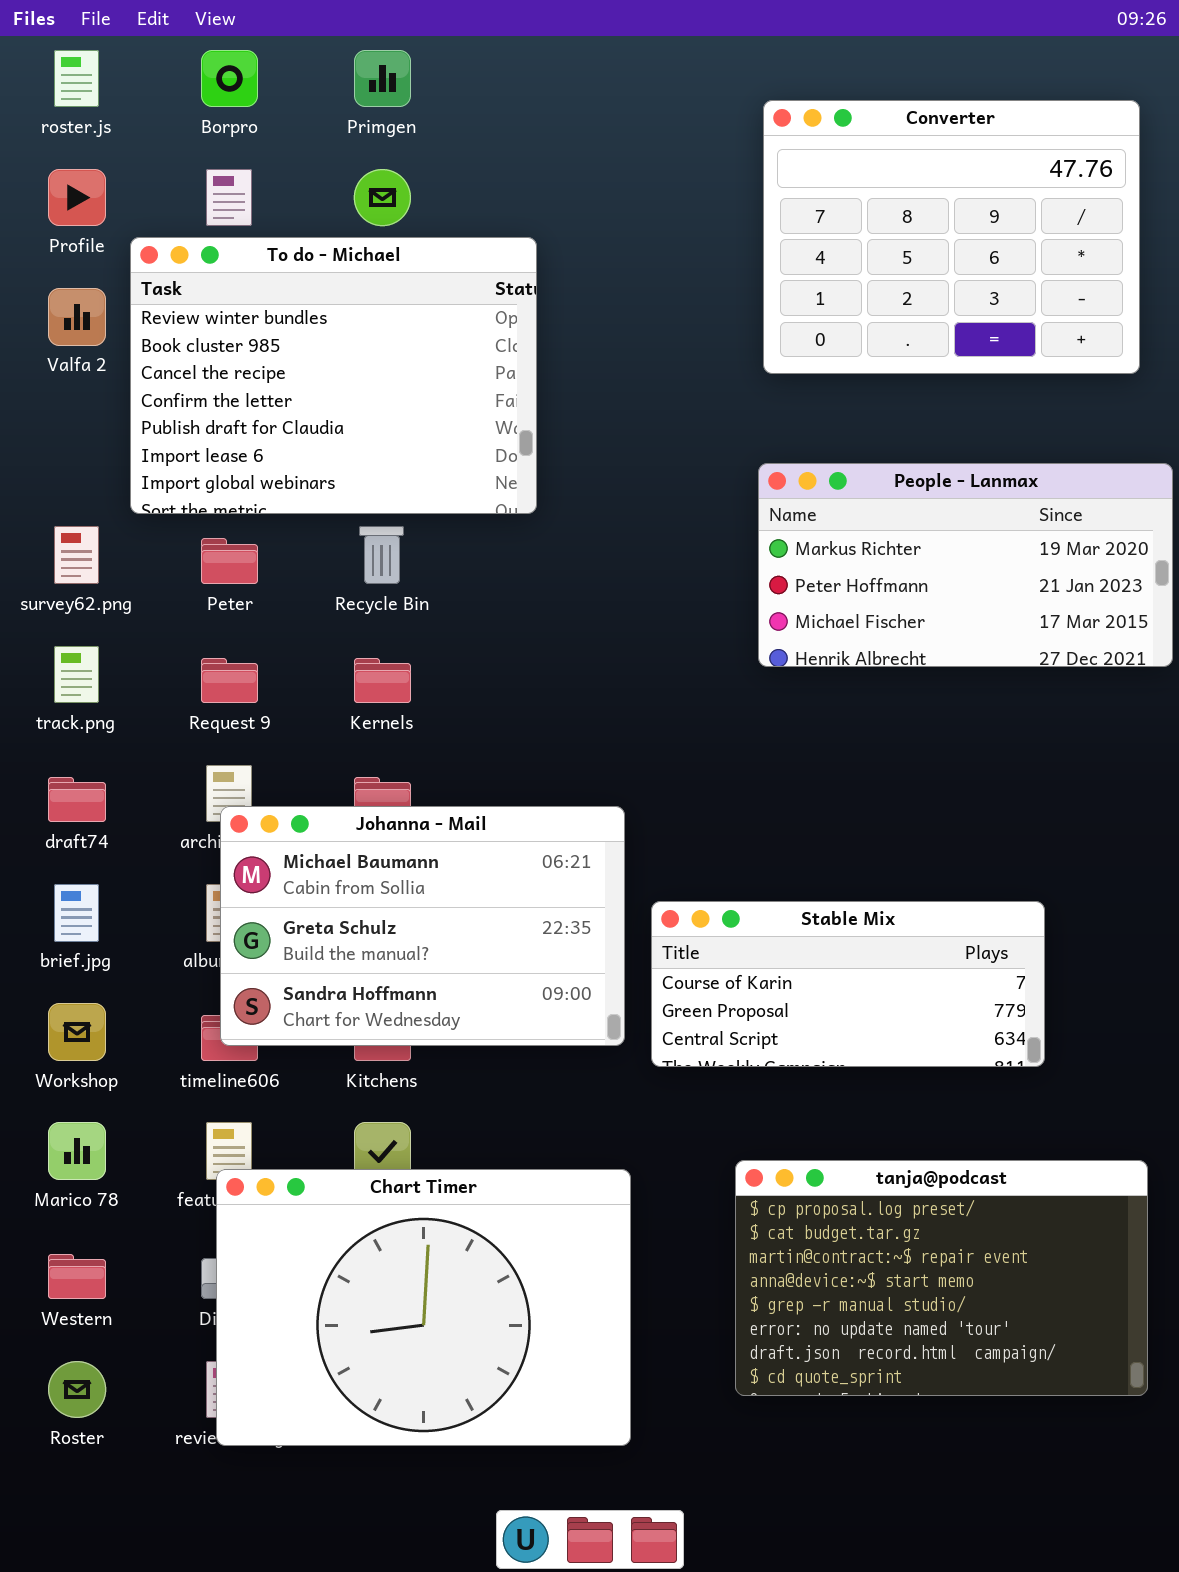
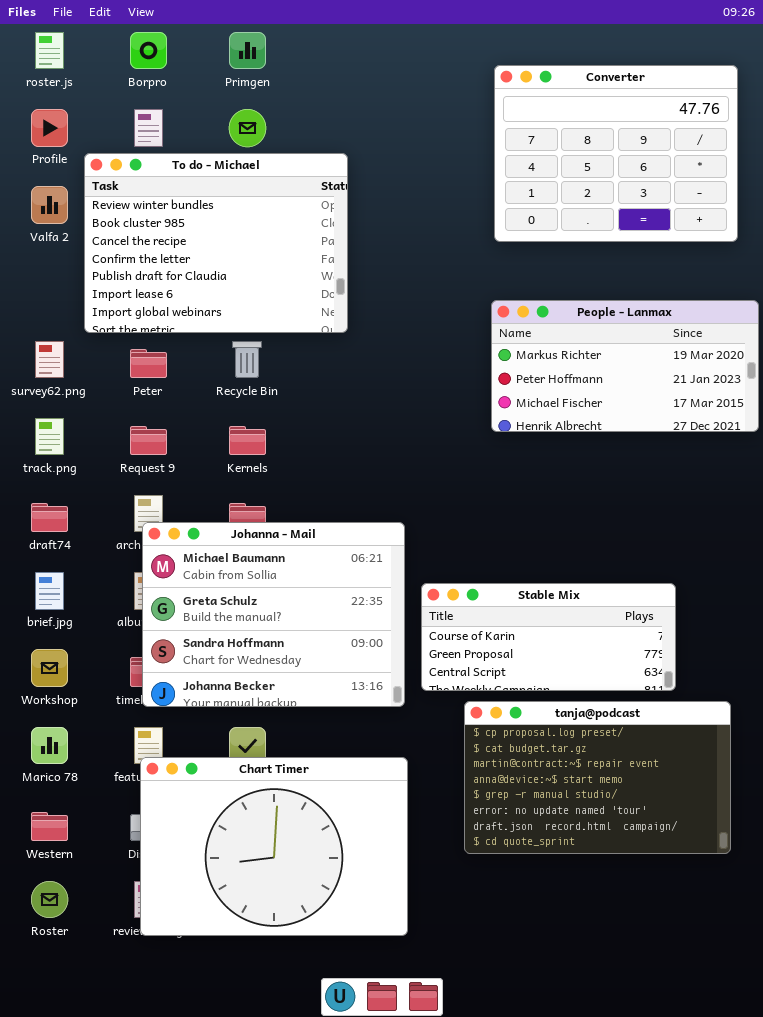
Johanna - Mail: [220,806,625,1046] -> [142,522,405,707], resized
tanja@podcast: [735,1160,1148,1396] -> [464,701,731,854], moved

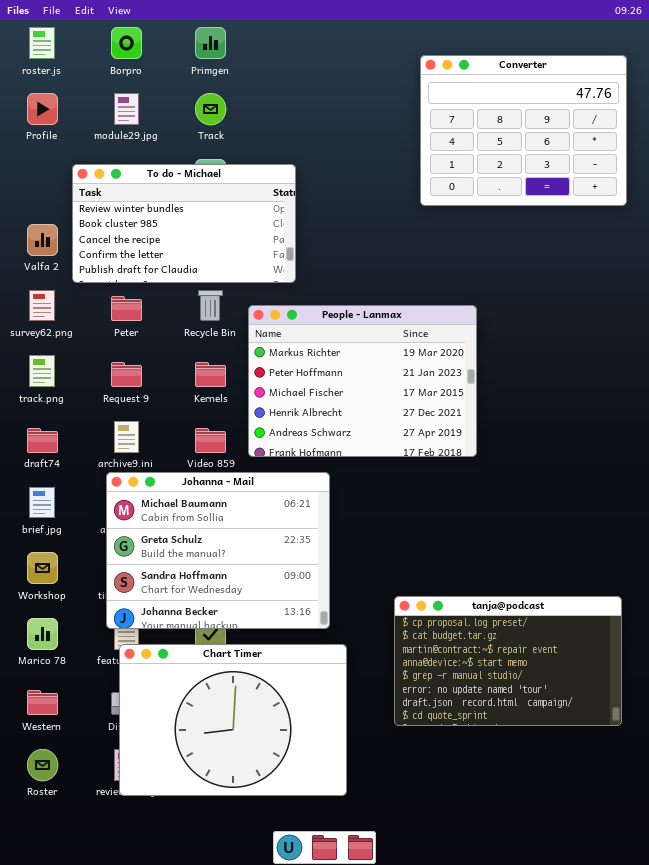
To do - Michael: [84,153,348,333] -> [72,164,296,283], resized
Valfa 2: [31,186,68,224] -> [27,224,58,256], moved
People - Lanmax: [491,300,759,432] -> [248,305,477,457], moved, resized
Johanna - Mail: [142,522,405,707] -> [106,472,330,629], moved
Stable Mix: [421,583,676,691] -> none, closed

